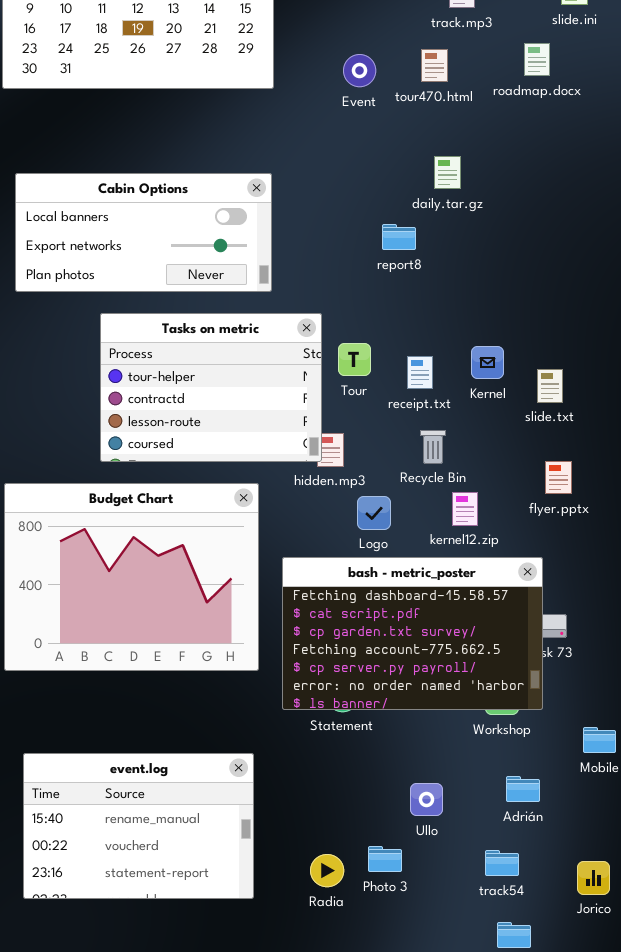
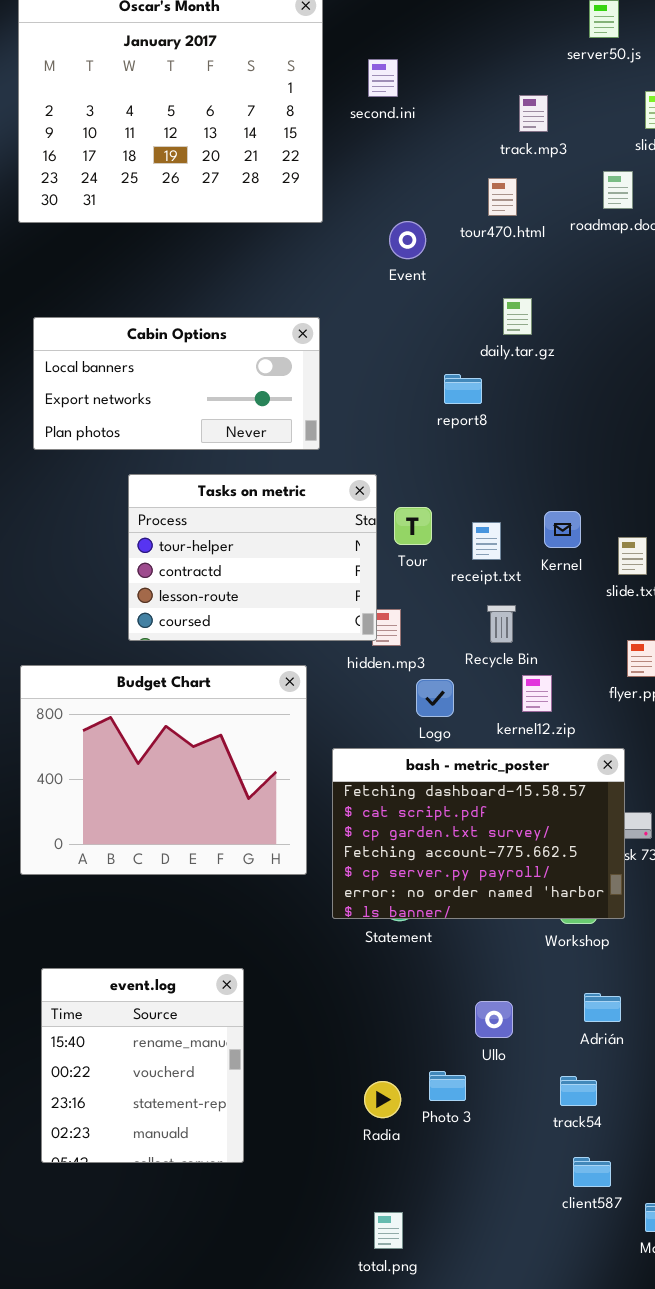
Event: [343,54,376,87] -> [389,221,426,259], moved
event.log: [23,753,254,899] -> [41,968,244,1163], resized

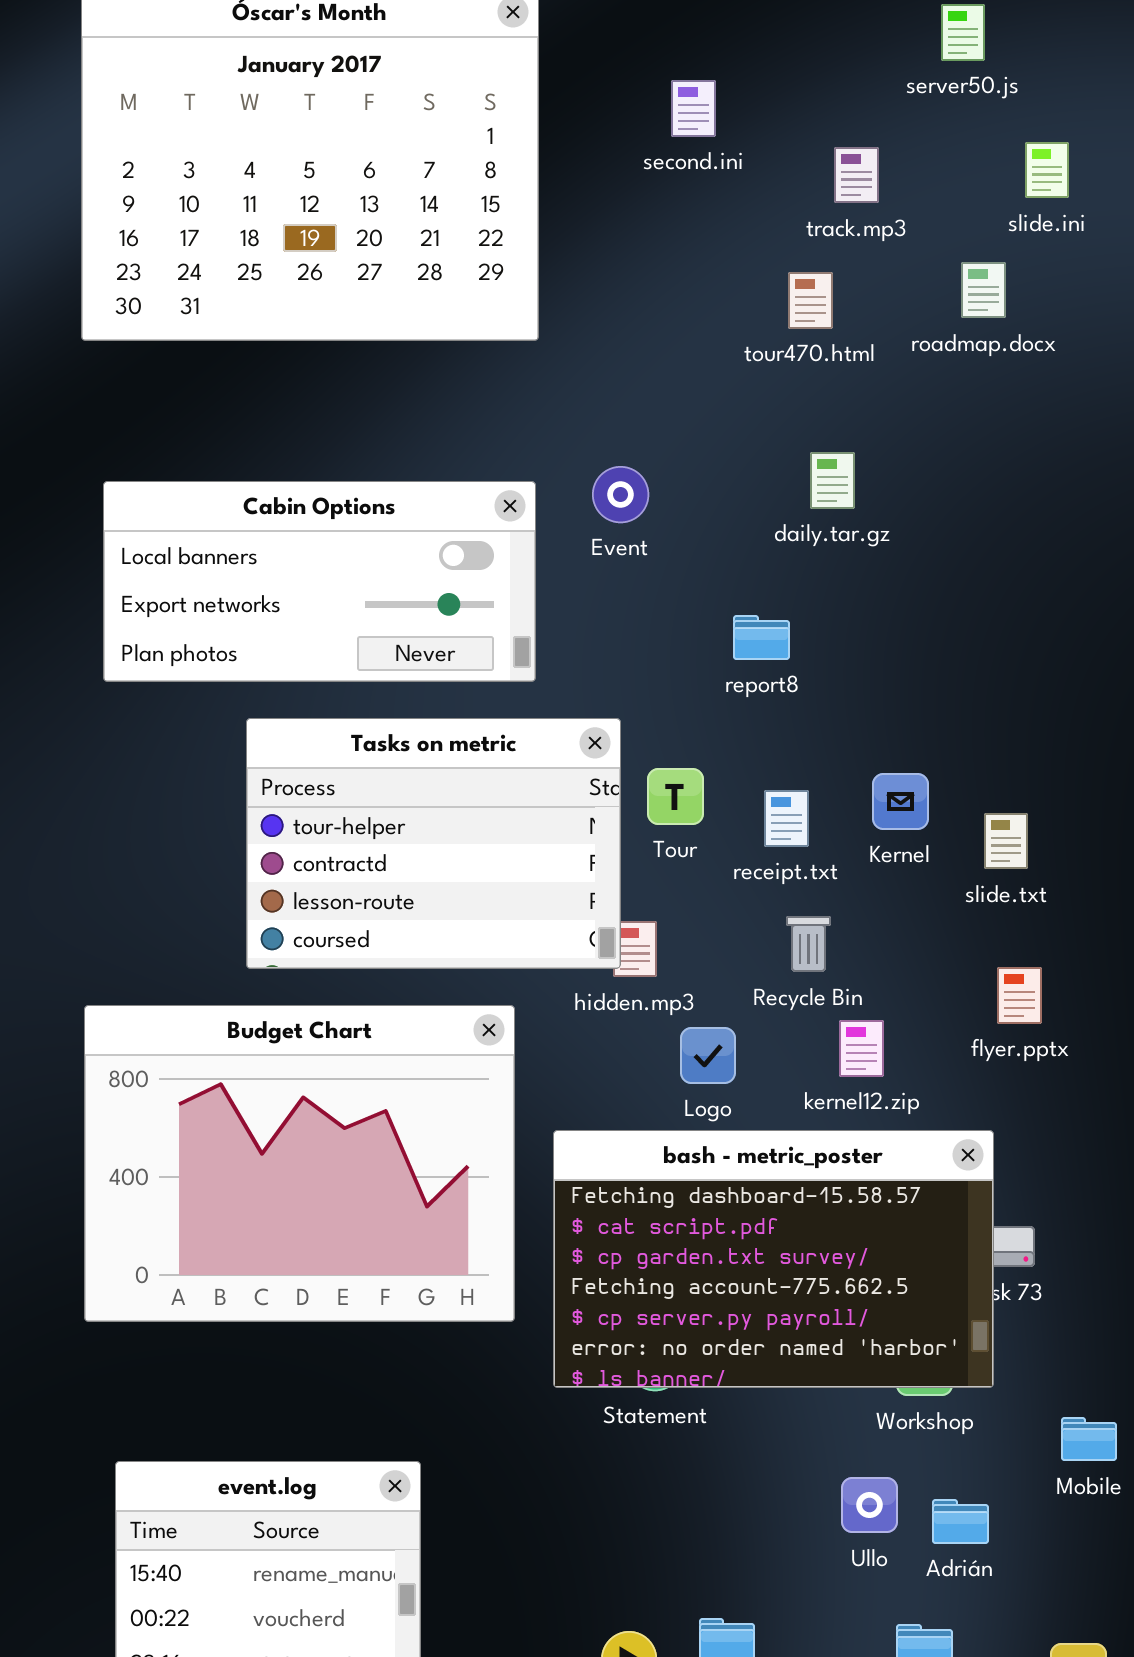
second.ini: [368,59,398,97] -> [671,80,716,137], moved
Event: [389,221,426,259] -> [592,466,649,523], moved
report8: [444,374,482,404] -> [733,615,790,660], moved
Ullo: [475,1001,513,1038] -> [841,1477,898,1533], moved

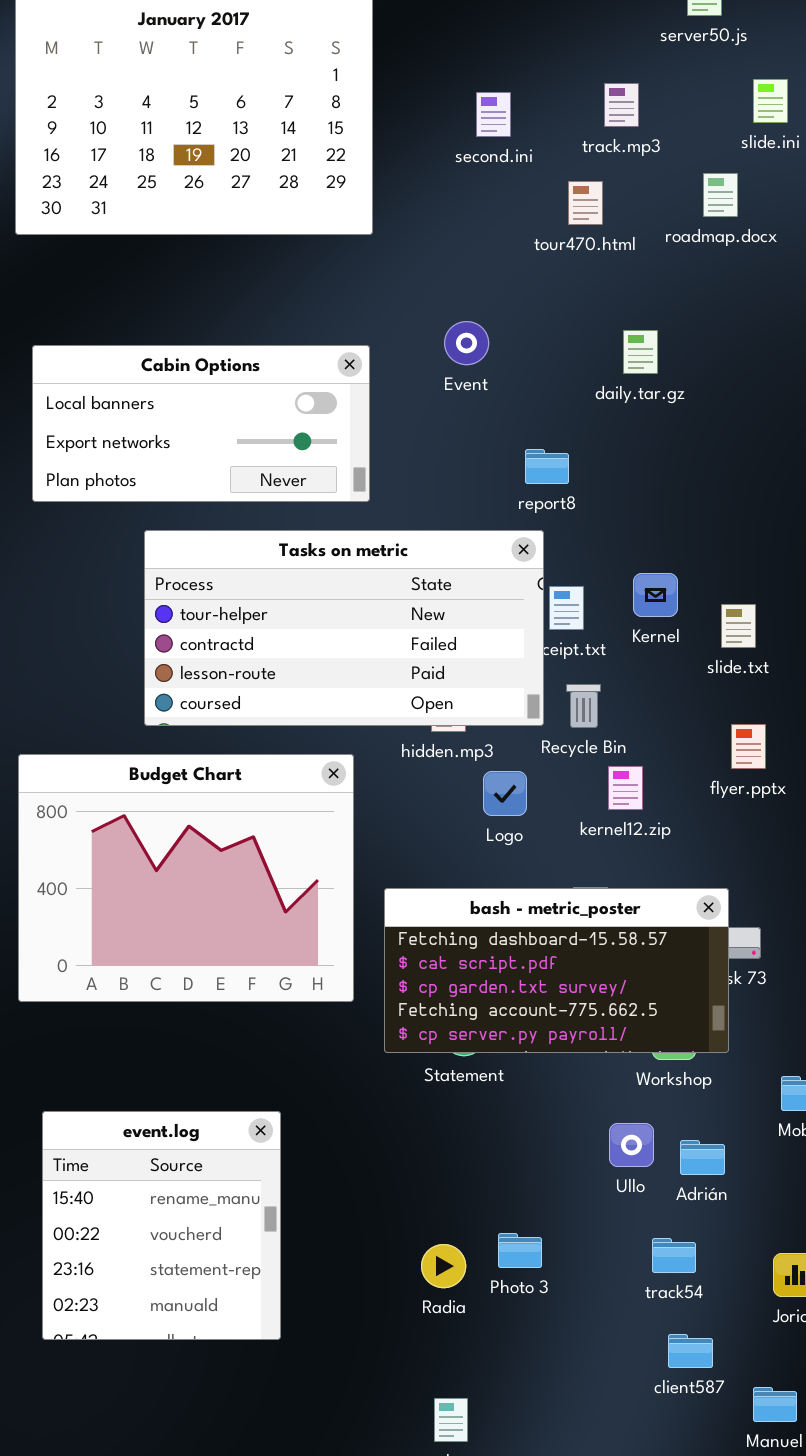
second.ini: [671,80,716,137] -> [476,92,511,137], moved
daily.tar.gz: [810,452,855,509] -> [623,330,658,374], moved
Event: [592,466,649,523] -> [444,321,489,365], moved
Tasks on metric: [246,718,621,969] -> [144,530,544,726], resized
bash - metric_poster: [553,1130,994,1388] -> [384,888,729,1053], resized

